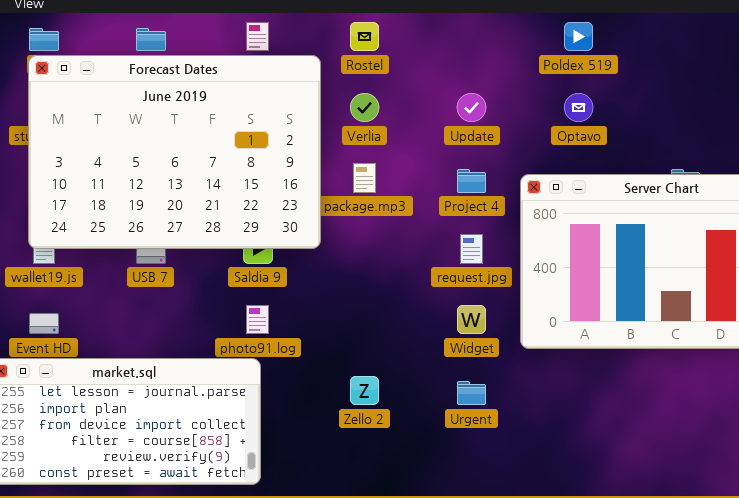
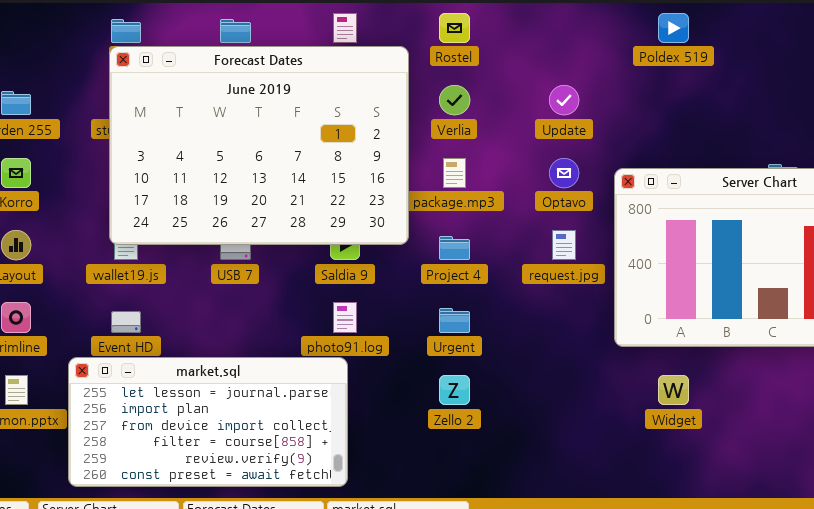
Optavo: [564,93,593,122] -> [549,158,579,188], moved
Project 4: [457,169,486,193] -> [439,236,470,260], moved
Widget: [457,305,486,334] -> [658,375,689,405], moved
Urgent: [457,381,486,405] -> [439,308,470,333], moved

